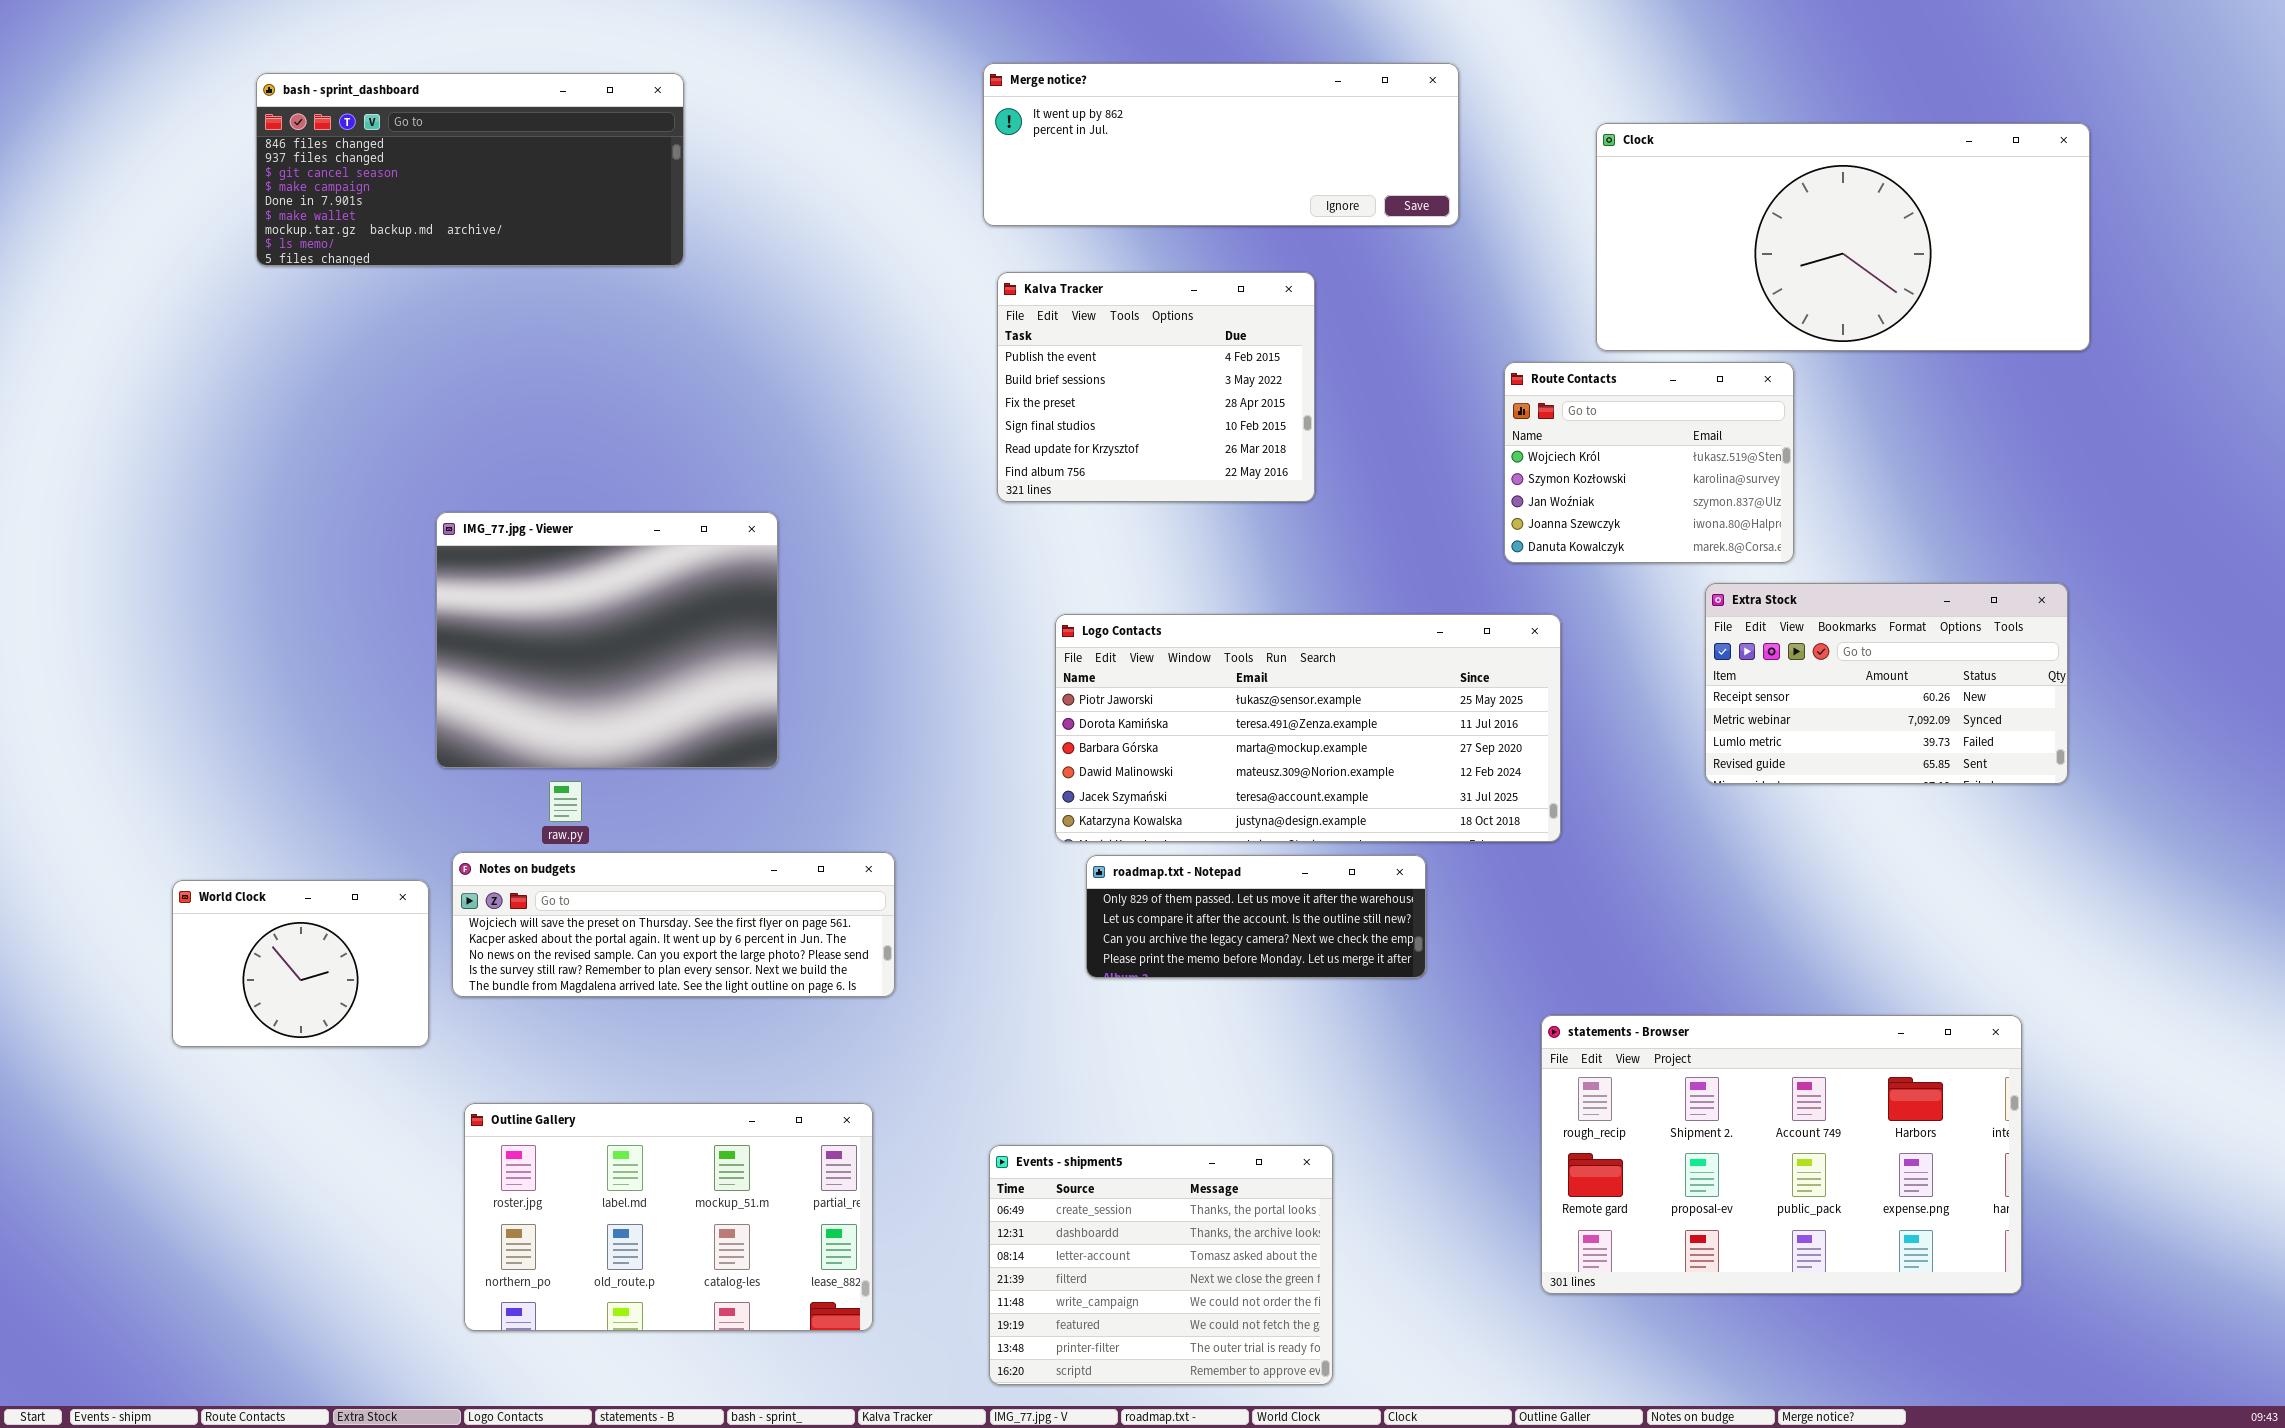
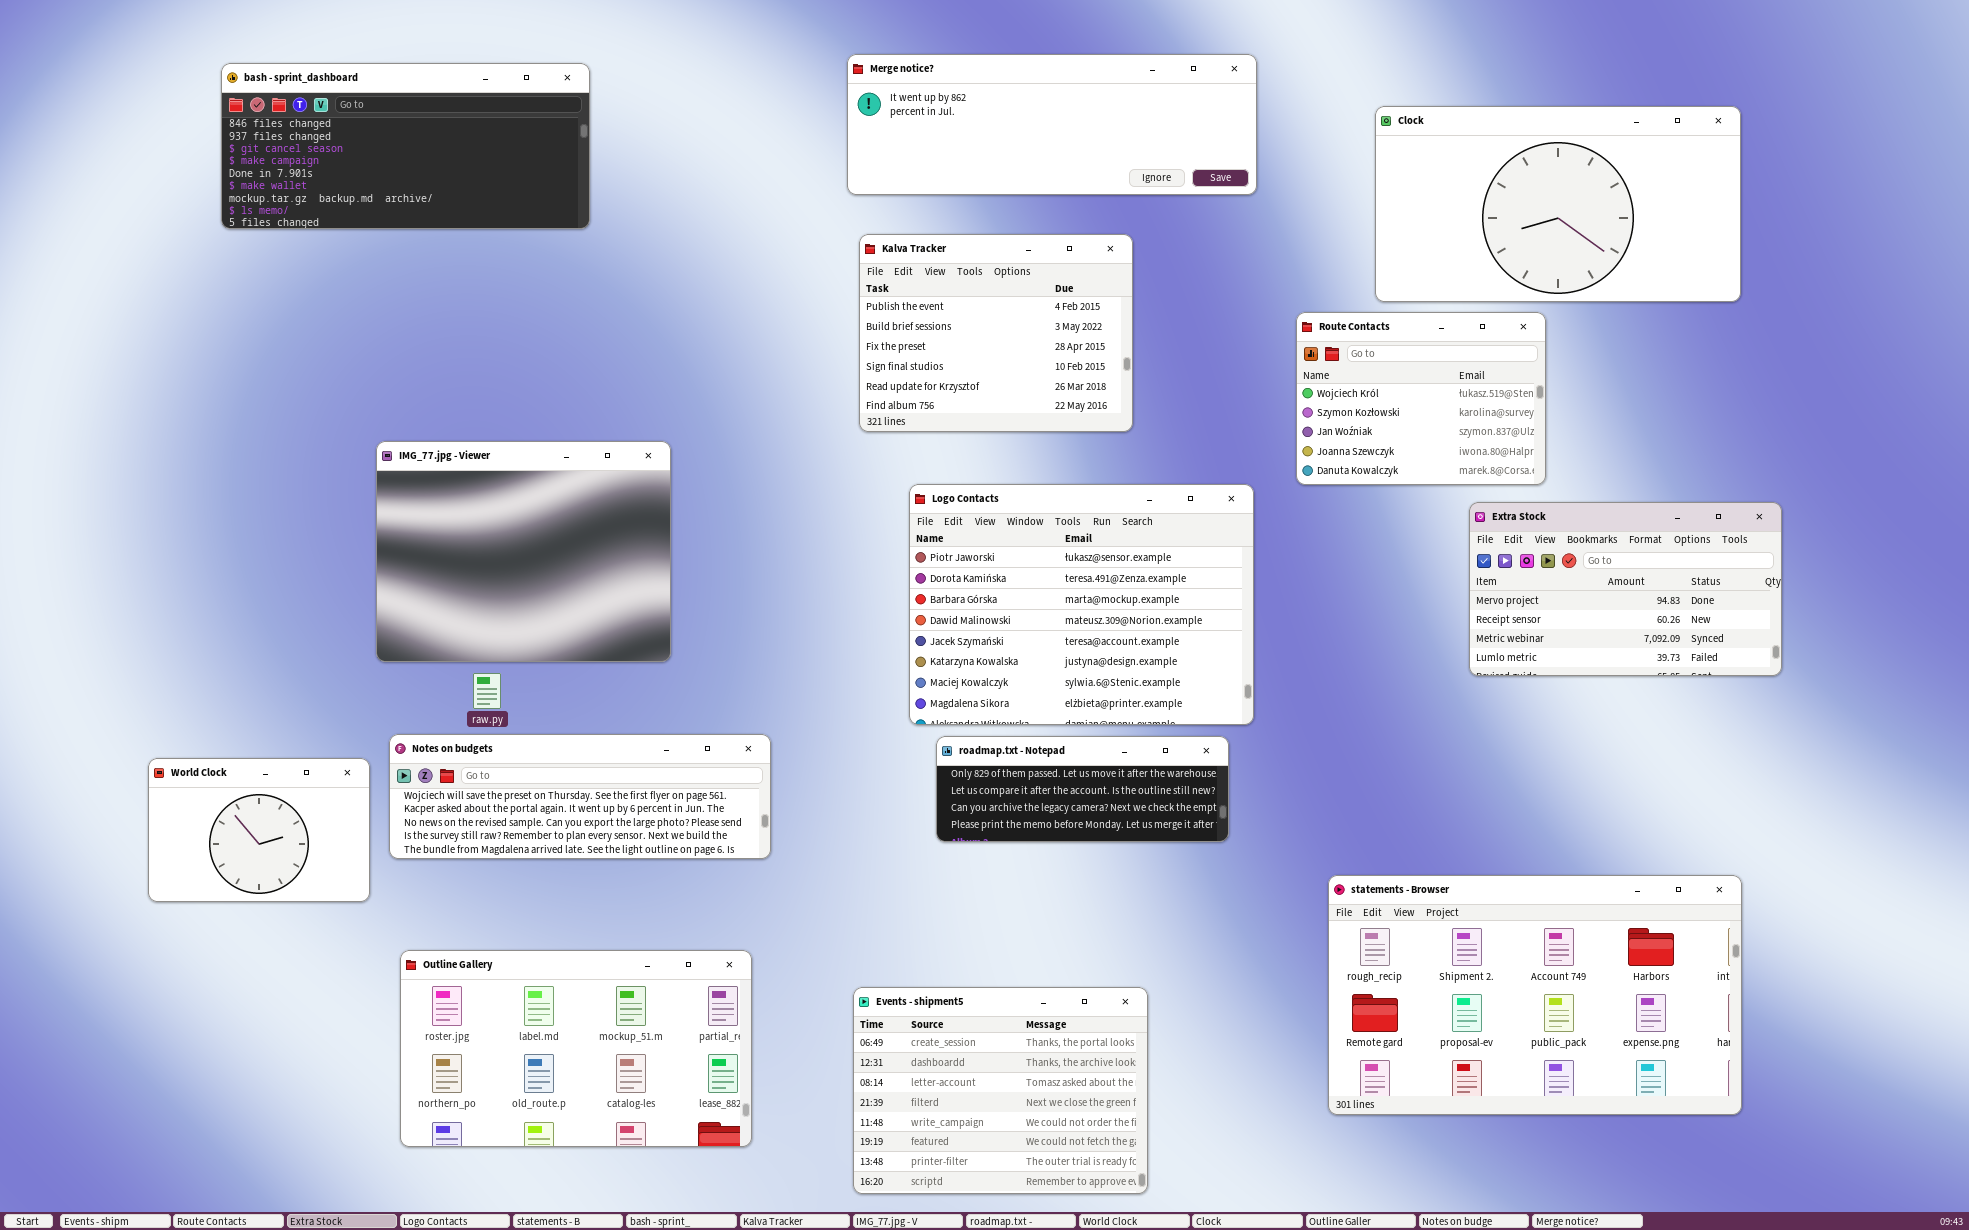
Clock: [1596,123,2090,351] -> [1375,106,1741,302], resized
Extra Stock: [1705,583,2068,784] -> [1469,502,1782,676], scrolled up 1 row
Logo Contacts: [1055,614,1561,842] -> [909,484,1254,725], resized

